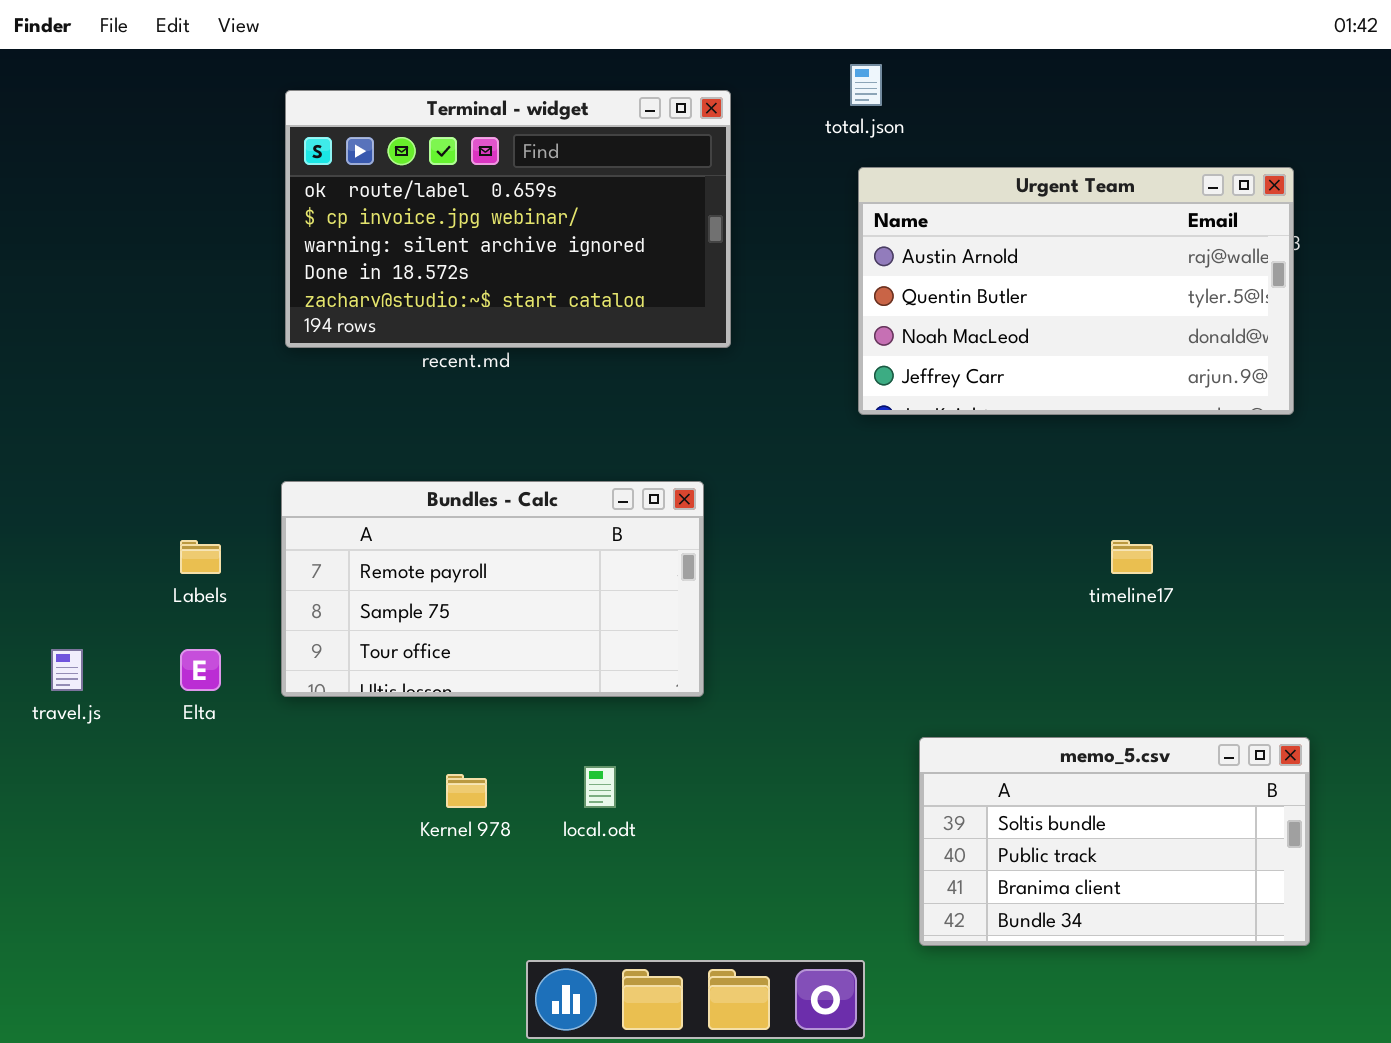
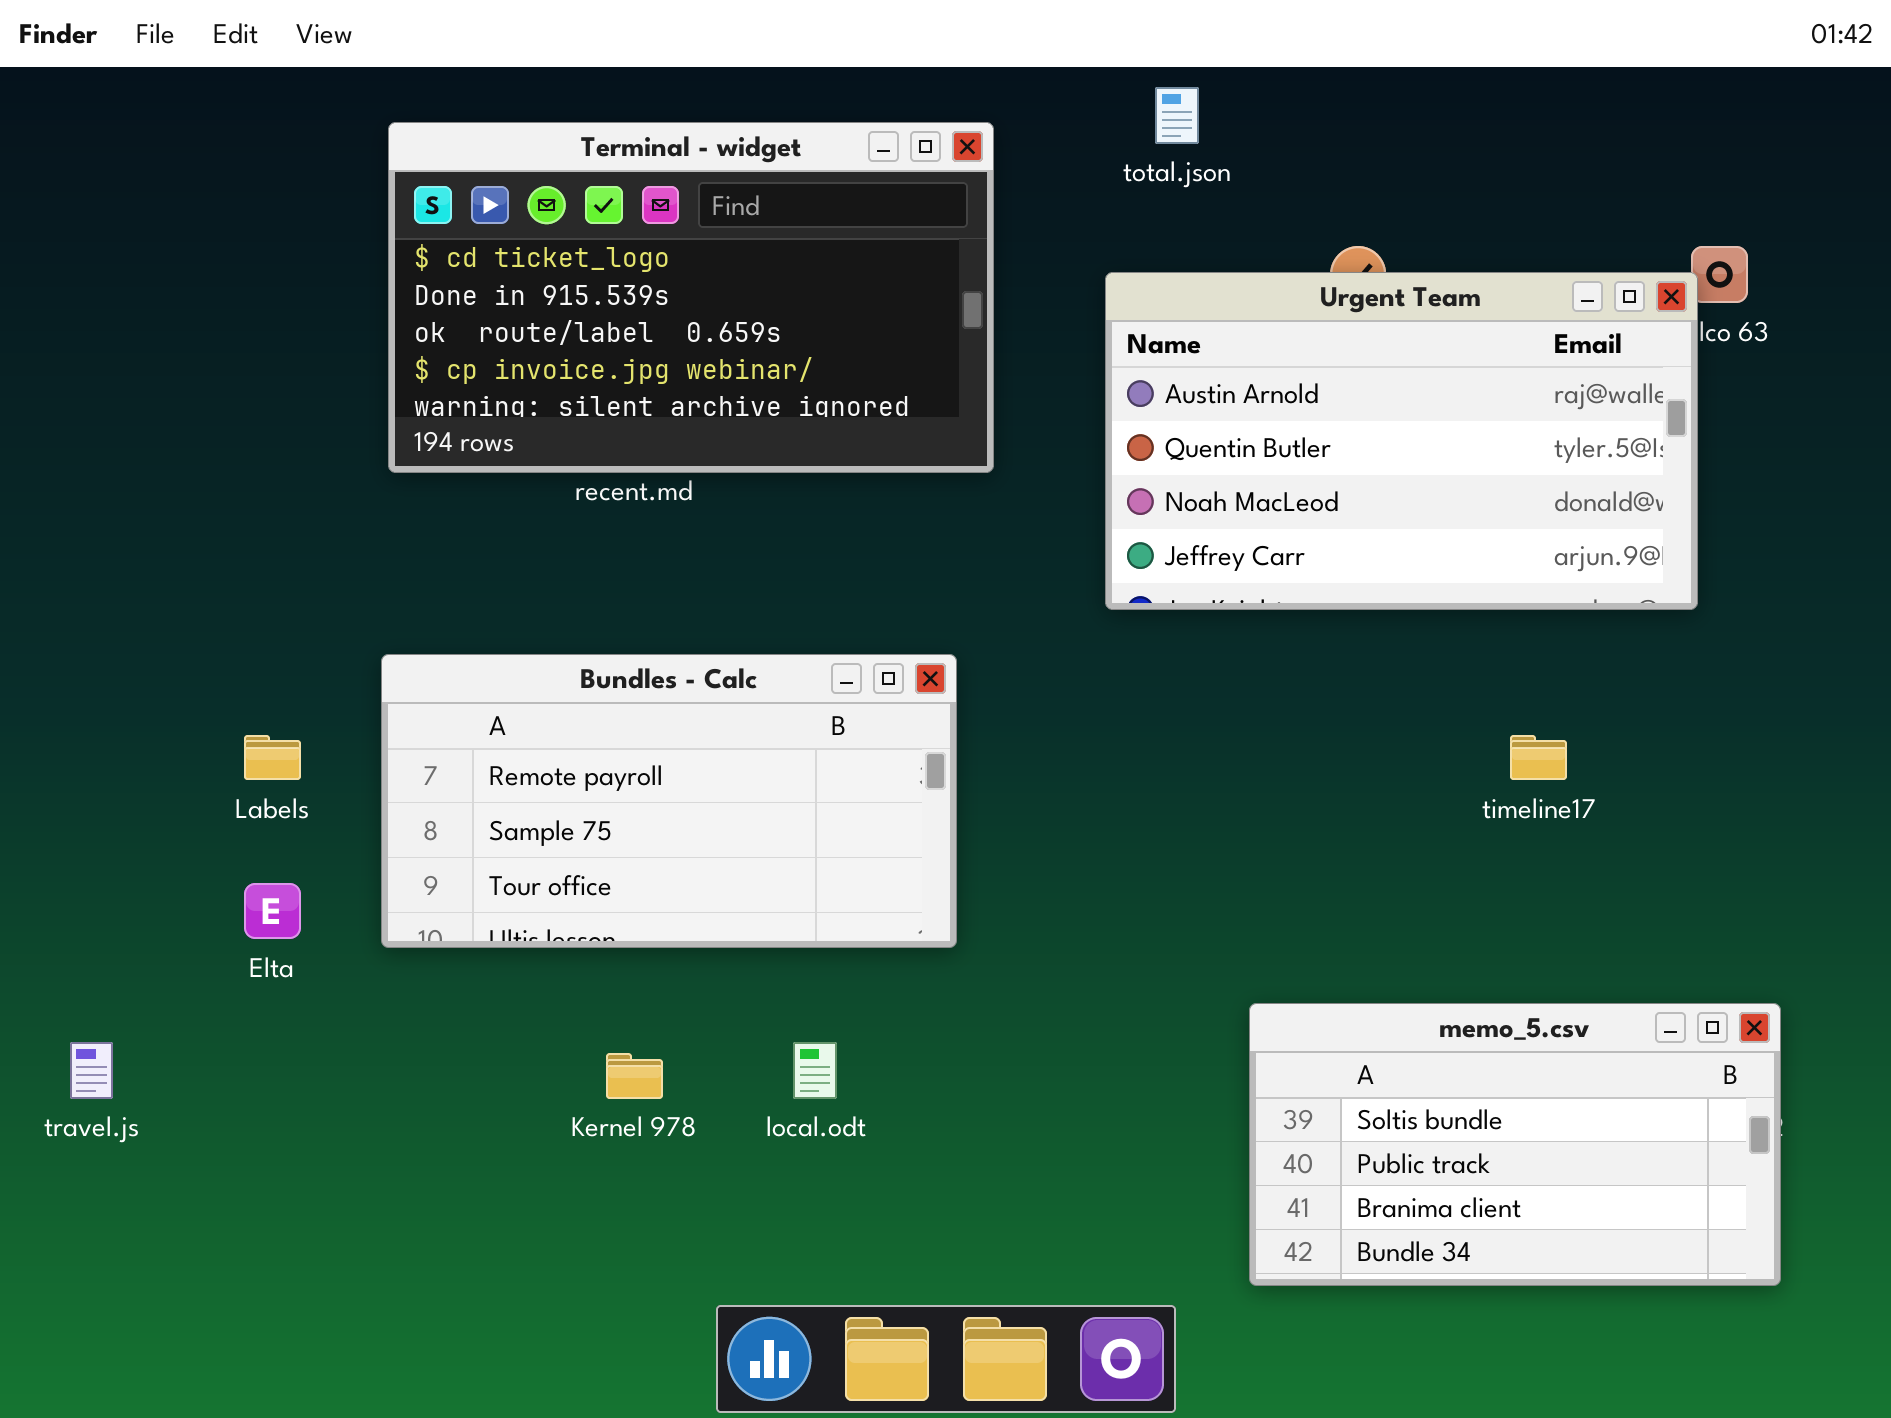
Terminal - widget: [285,90,731,348] -> [388,122,994,473], scrolled up 2 rows
Urgent Team: [858,167,1294,415] -> [1105,272,1698,610], moved
travel.js: [51,649,83,691] -> [70,1042,113,1099], moved

